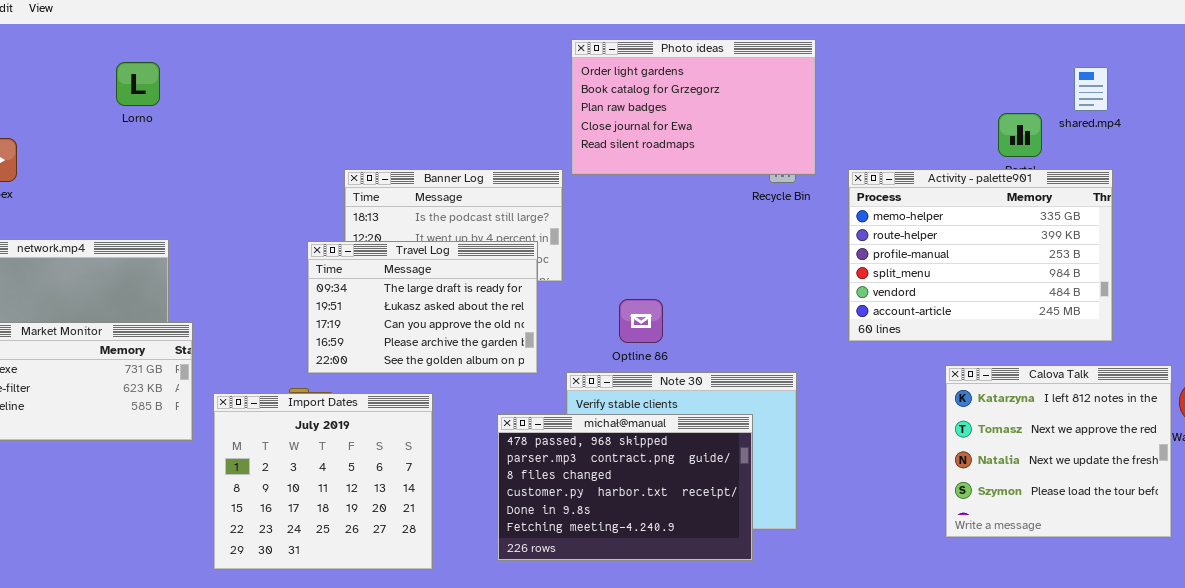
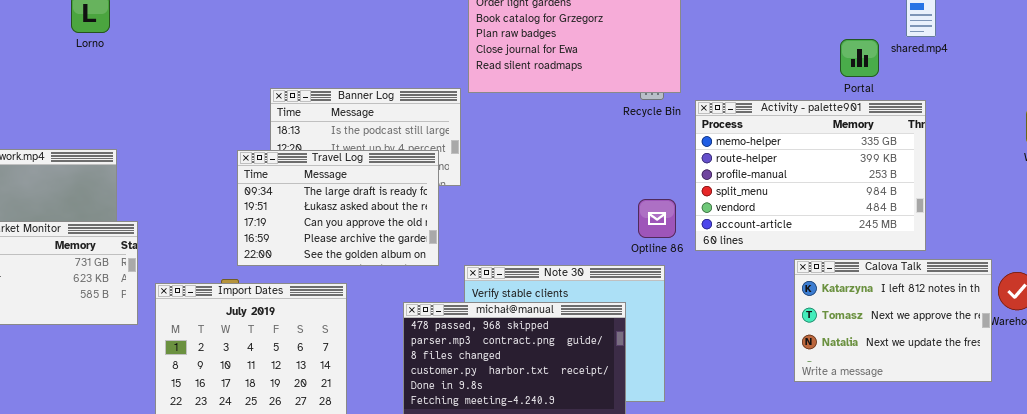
Activity - palette901: [848,169,1113,342] -> [695,100,926,251], moved
Optline 86: [619,299,663,343] -> [638,199,676,238], moved
Calova Talk: [945,365,1172,538] -> [794,259,992,382], resized

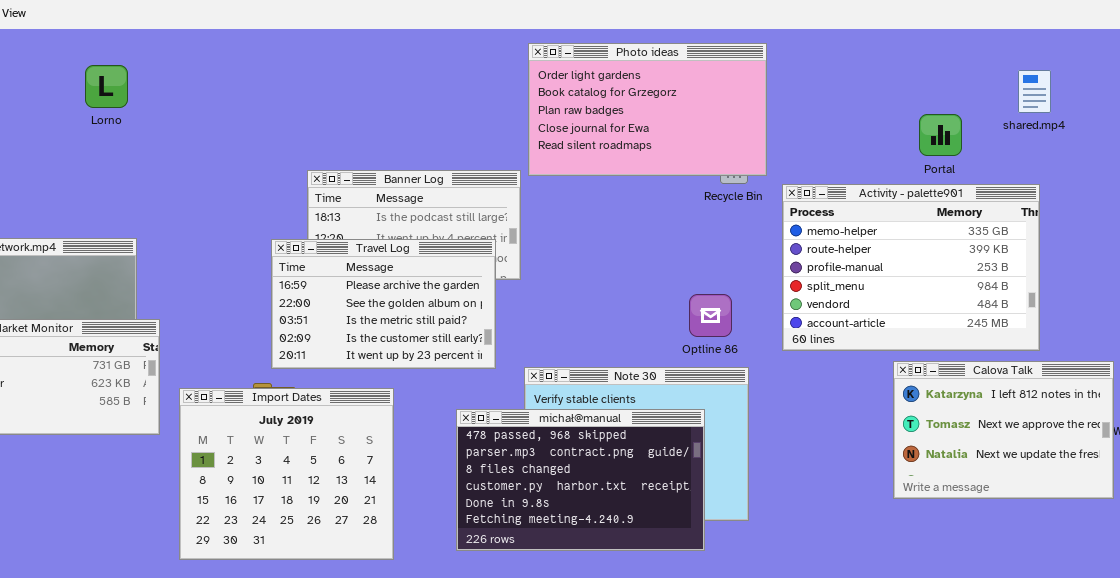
Portal: [840,39,879,77] -> [919,114,962,156], moved
Travel Log: [237,150,439,266] -> [271,239,496,369], scrolled down 3 rows
Optline 86: [638,199,676,238] -> [689,294,732,337], moved

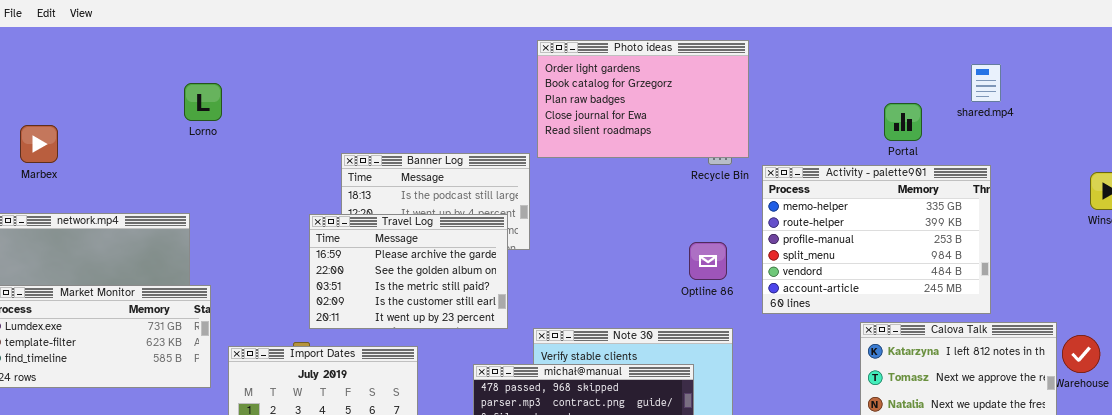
Lorno: [85,65,128,108] -> [184,83,222,121], moved
Optline 86: [689,294,732,337] -> [689,242,727,280], moved

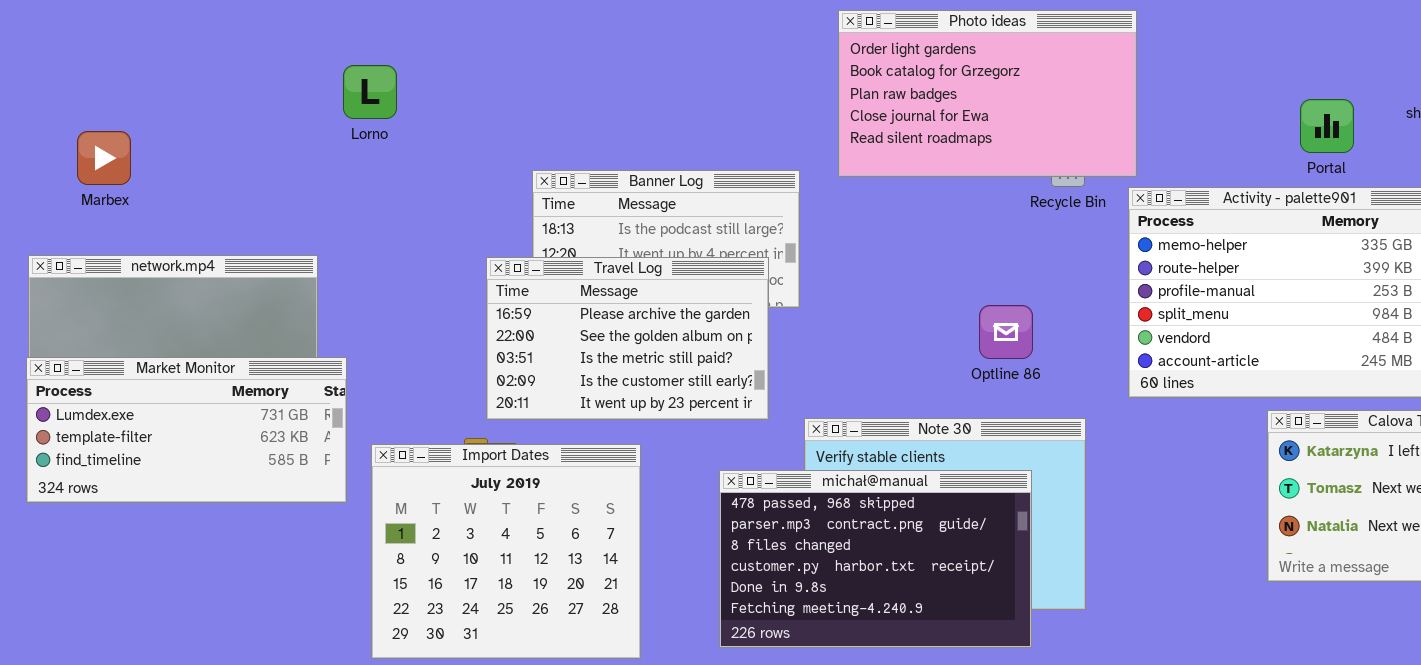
Photo ideas: [537,40,749,158] -> [838,10,1137,177], moved
Lorno: [184,83,222,121] -> [343,65,397,119], moved
Optline 86: [689,242,727,280] -> [979,305,1033,359], moved

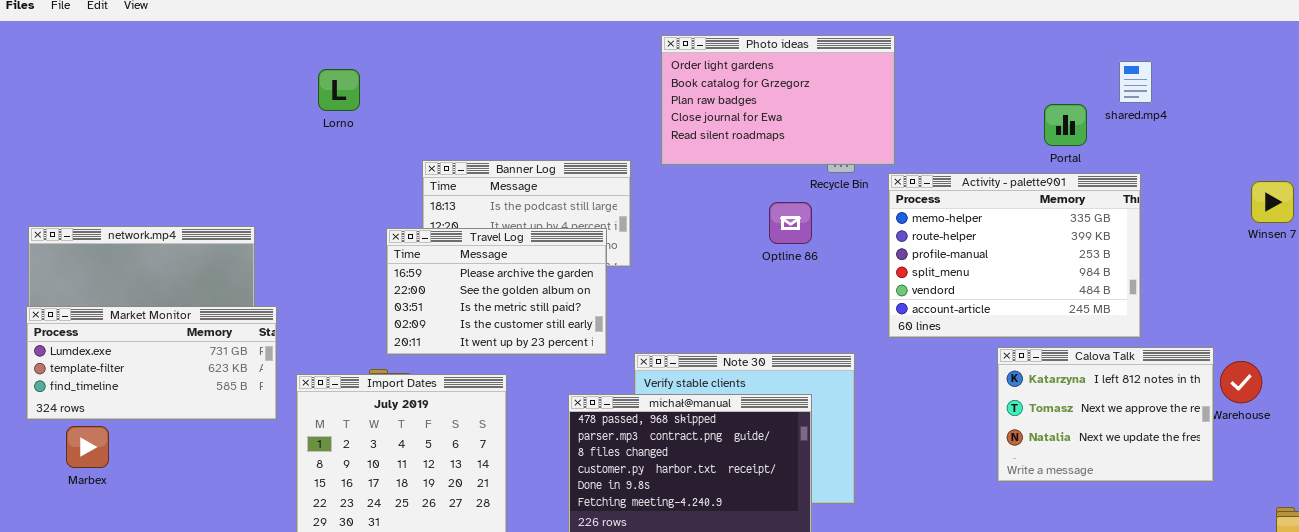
Lorno: [343,65,397,119] -> [318,69,360,111], moved
Portal: [1300,99,1354,153] -> [1044,104,1087,146], moved
Marbex: [77,131,131,185] -> [66,426,109,468], moved
Optline 86: [979,305,1033,359] -> [769,202,812,244], moved

